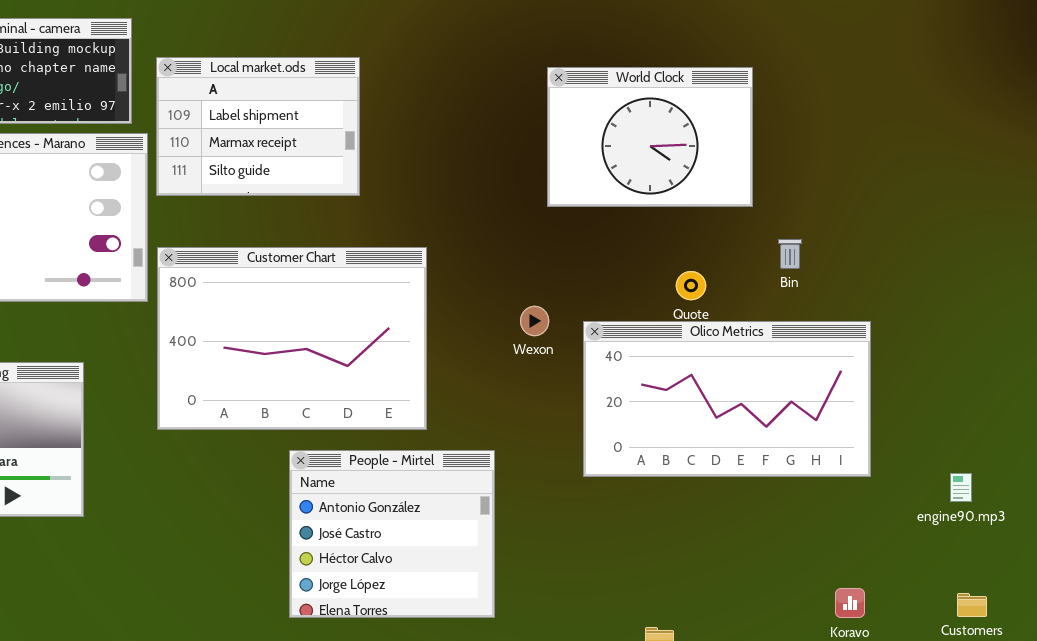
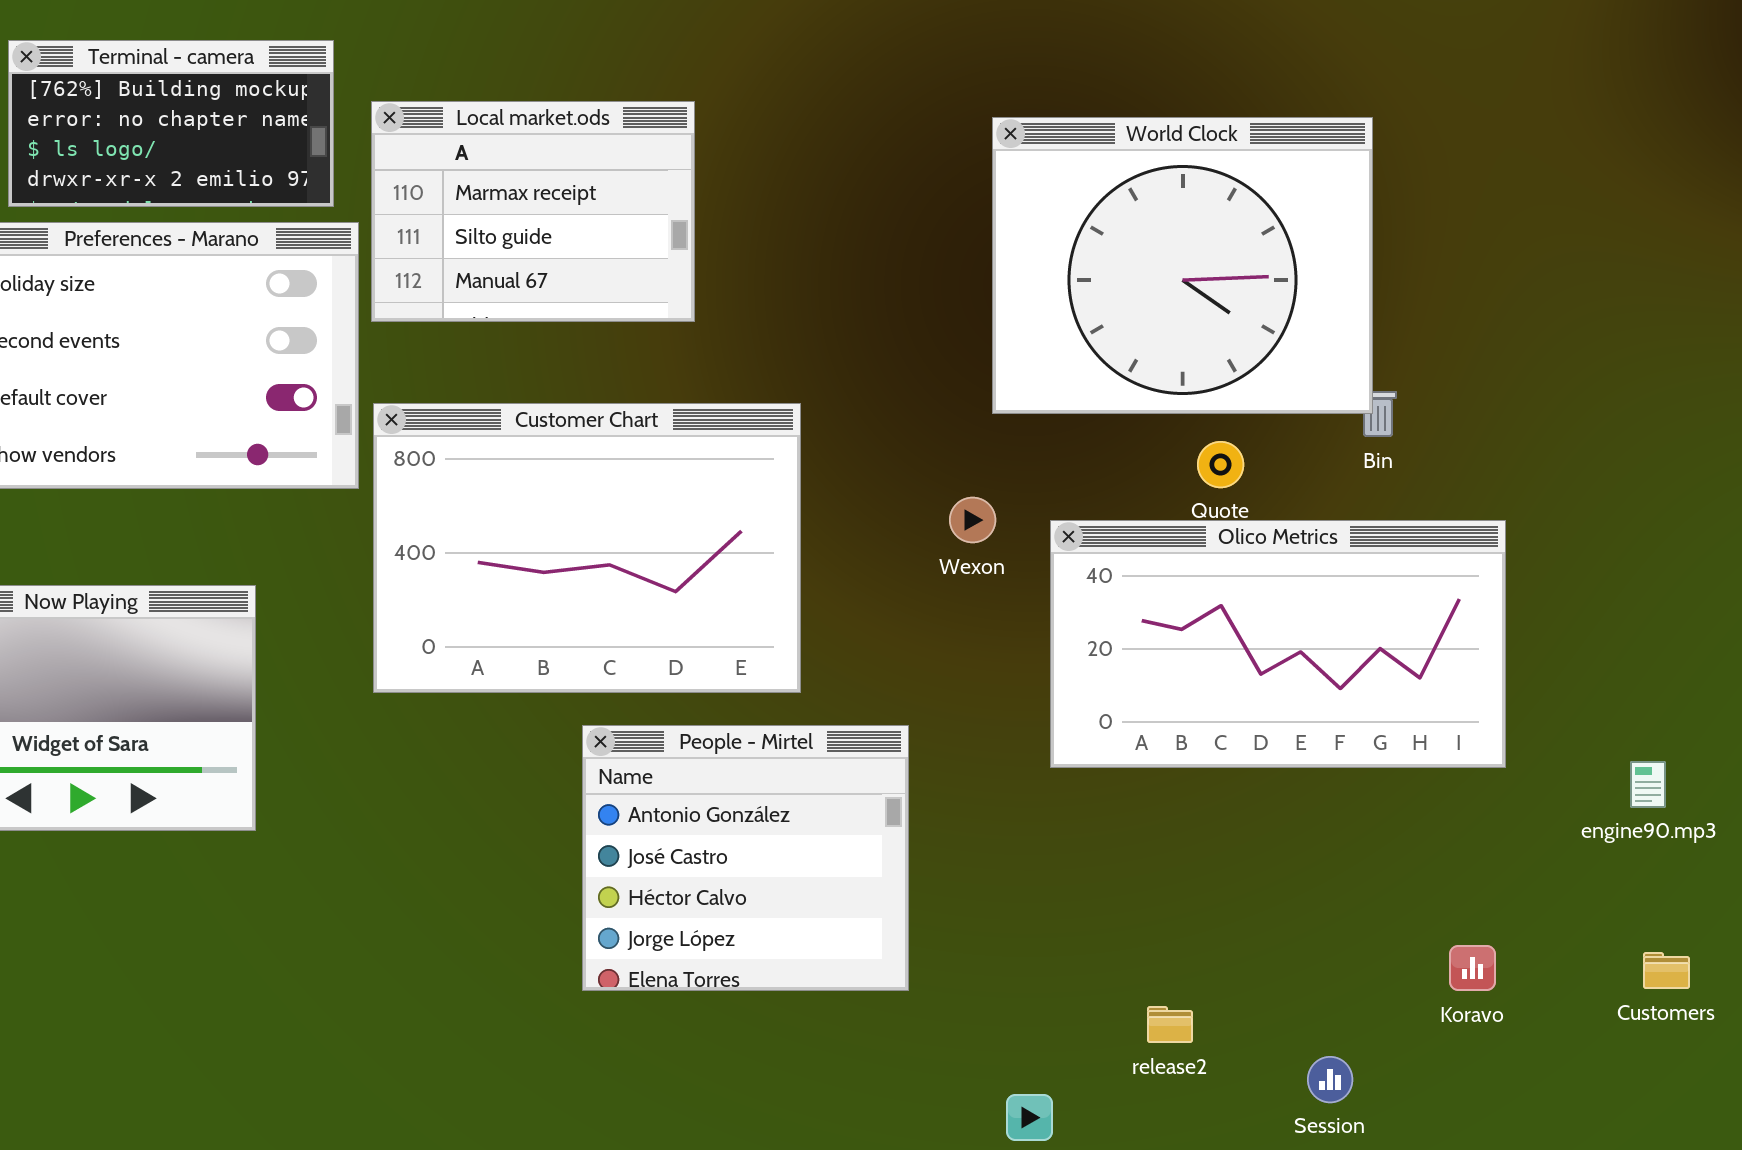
Local market.ods: [156,57,360,196] -> [371,101,695,322], scrolled down 1 row
World Clock: [547,67,753,207] -> [992,117,1373,414], resized

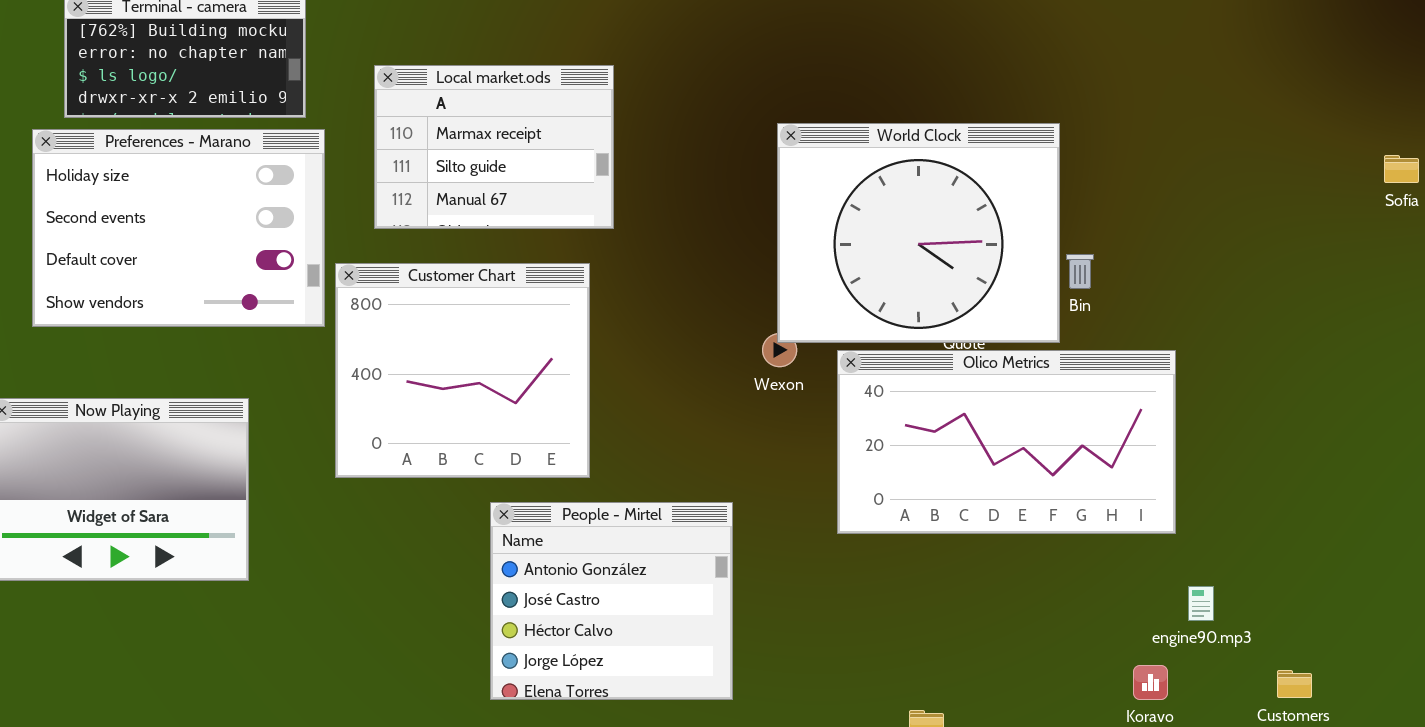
Local market.ods: [371,101,695,322] -> [374,65,614,229], moved
World Clock: [992,117,1373,414] -> [777,123,1060,343], moved
Customer Chart: [373,403,801,693] -> [335,263,590,478], resized
engine90.mp3: [1630,761,1666,808] -> [1188,586,1214,621], moved

